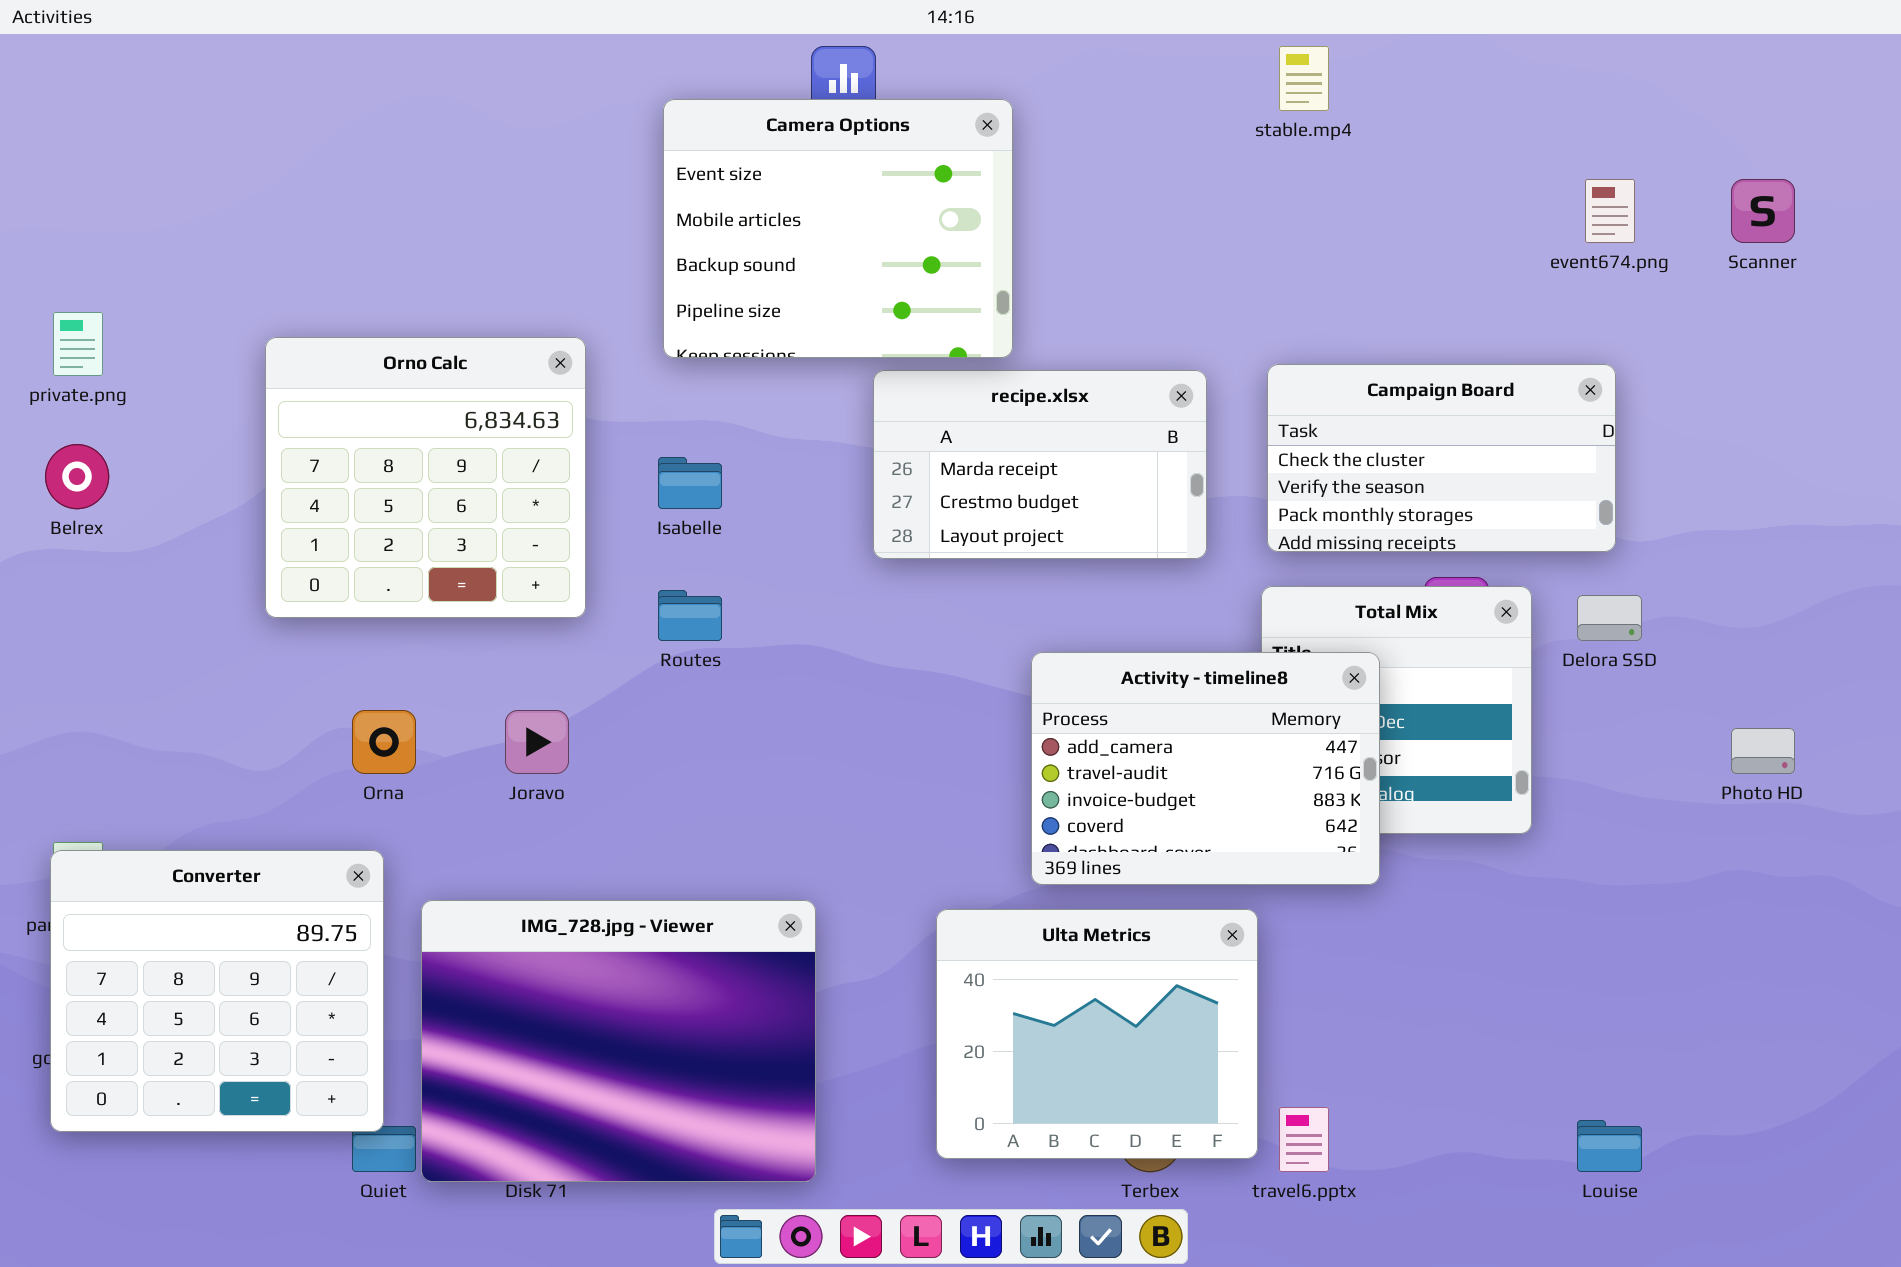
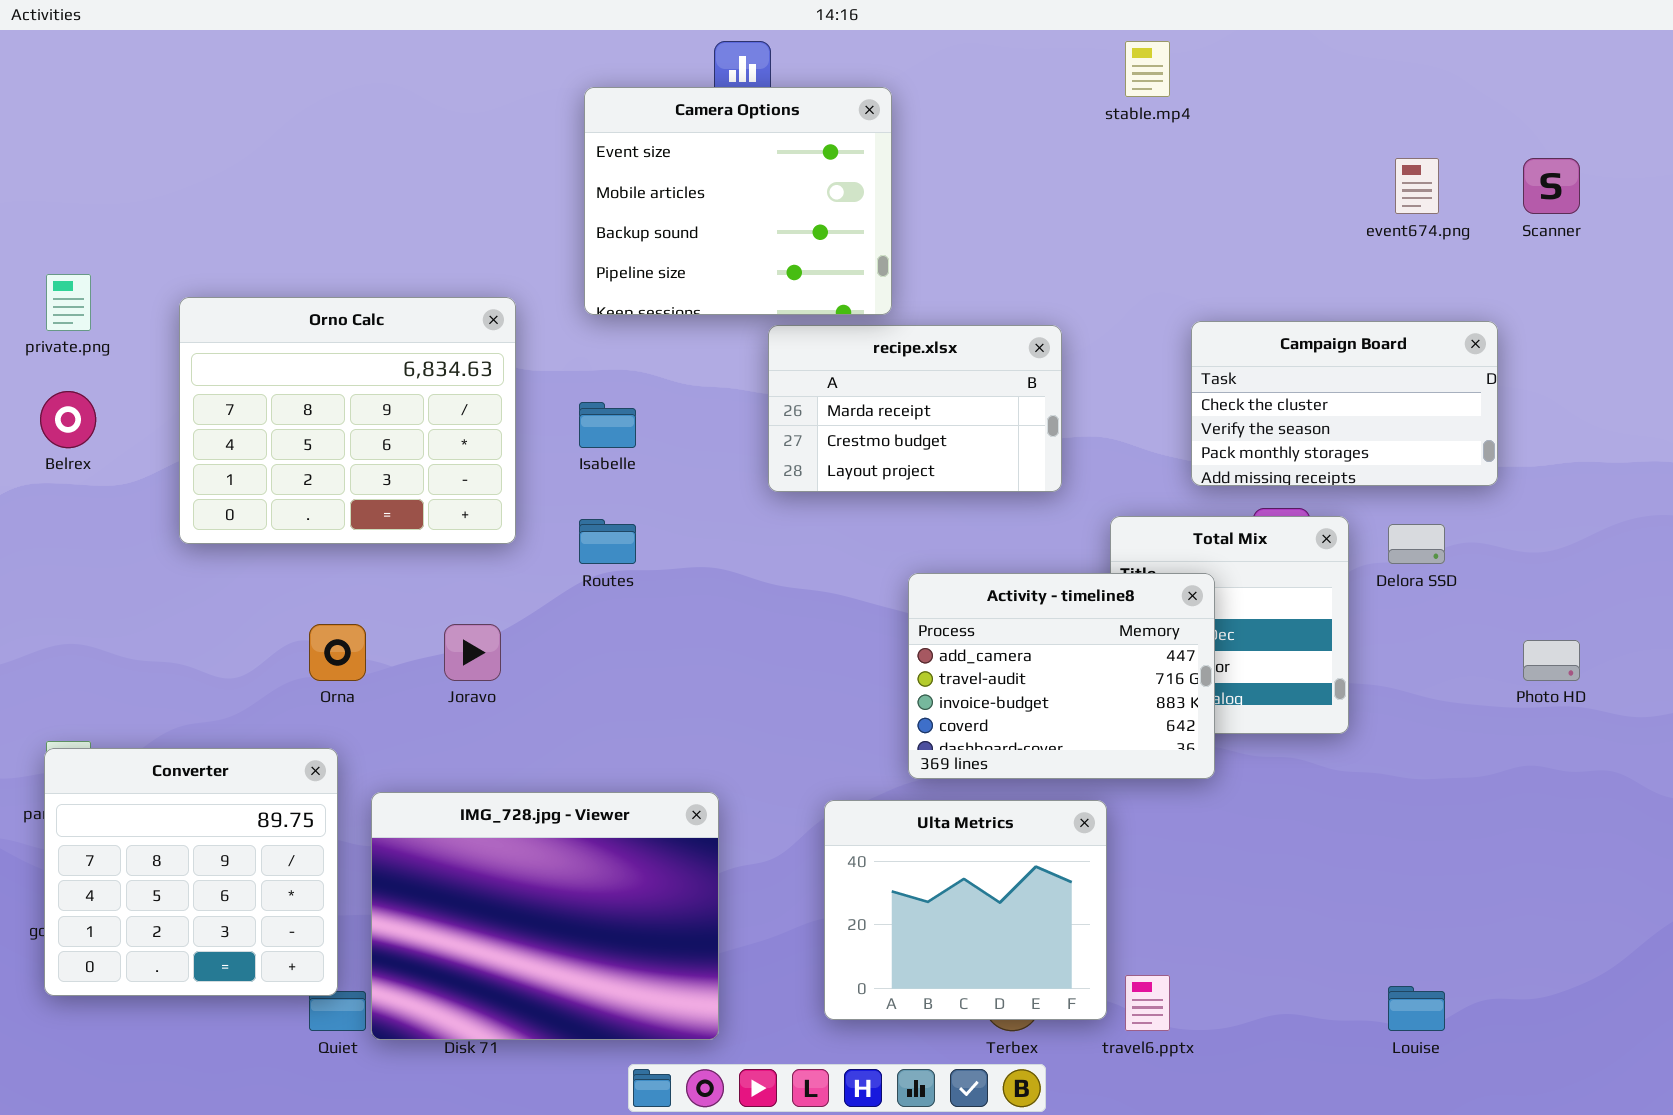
Orno Calc: [265,337,586,618] -> [179,297,516,544], resized
Campaign Board: [1267,364,1616,552] -> [1191,321,1498,486], moved

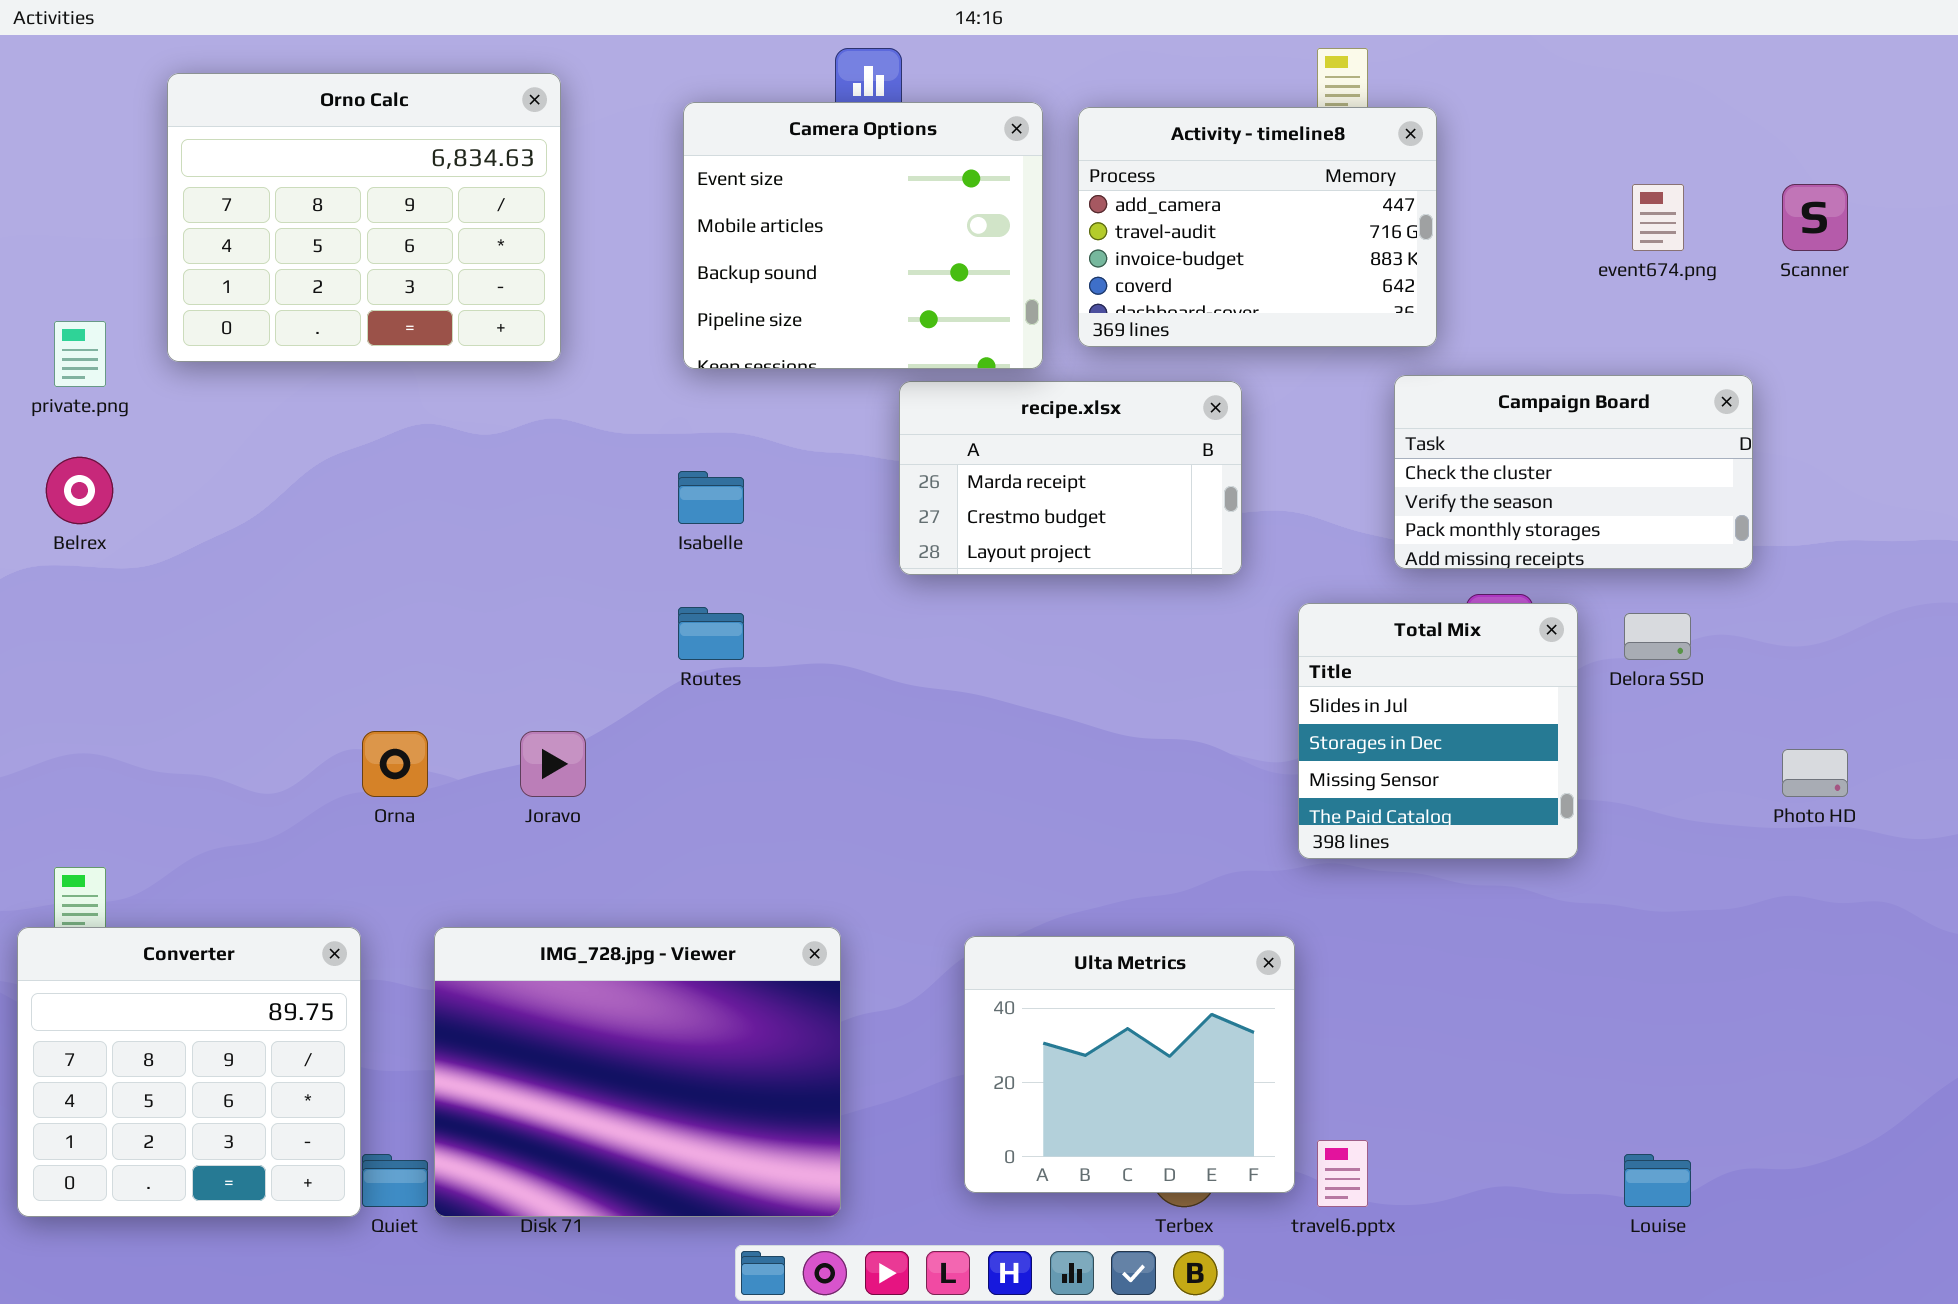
Orno Calc: [179,297,516,544] -> [167,73,561,362], moved
Activity - timeline8: [908,573,1215,779] -> [1078,107,1437,347], moved
Converter: [44,748,338,996] -> [17,927,361,1217], moved

